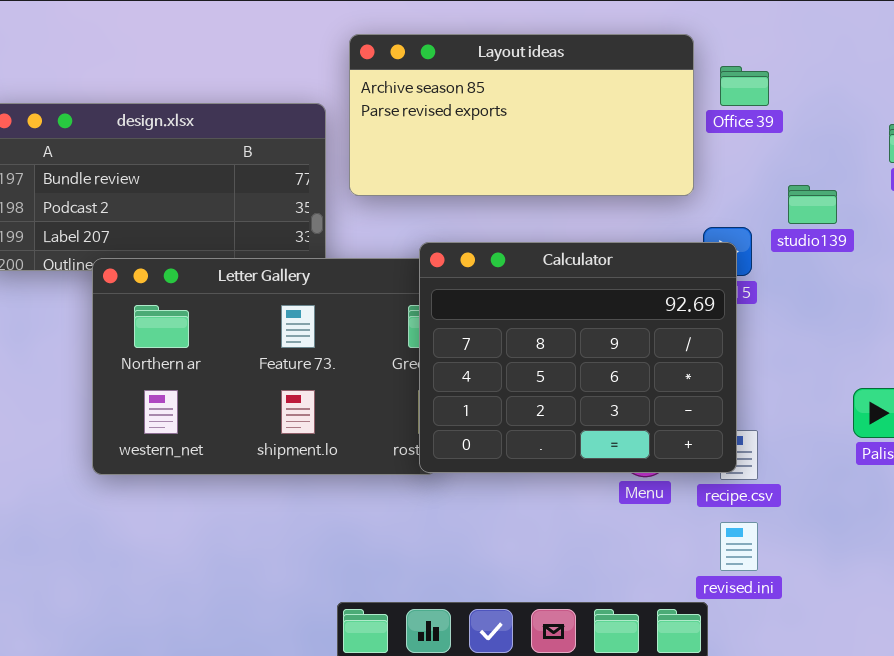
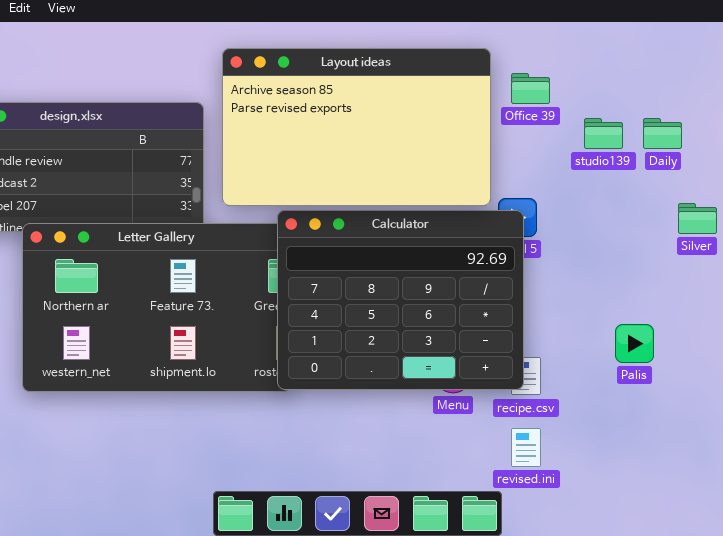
Layout ideas: [349,34,694,196] -> [222,48,491,206], resized
studio139: [788,185,837,224] -> [584,118,623,149], moved

